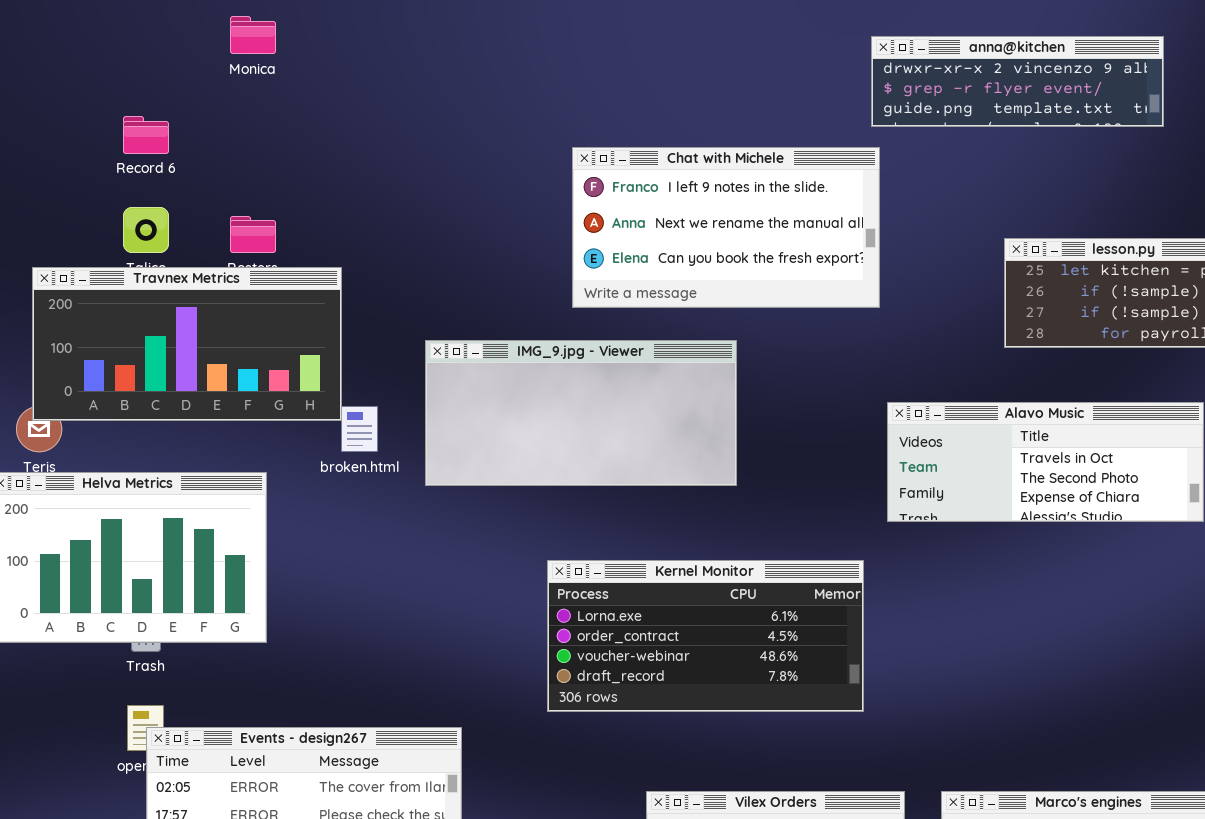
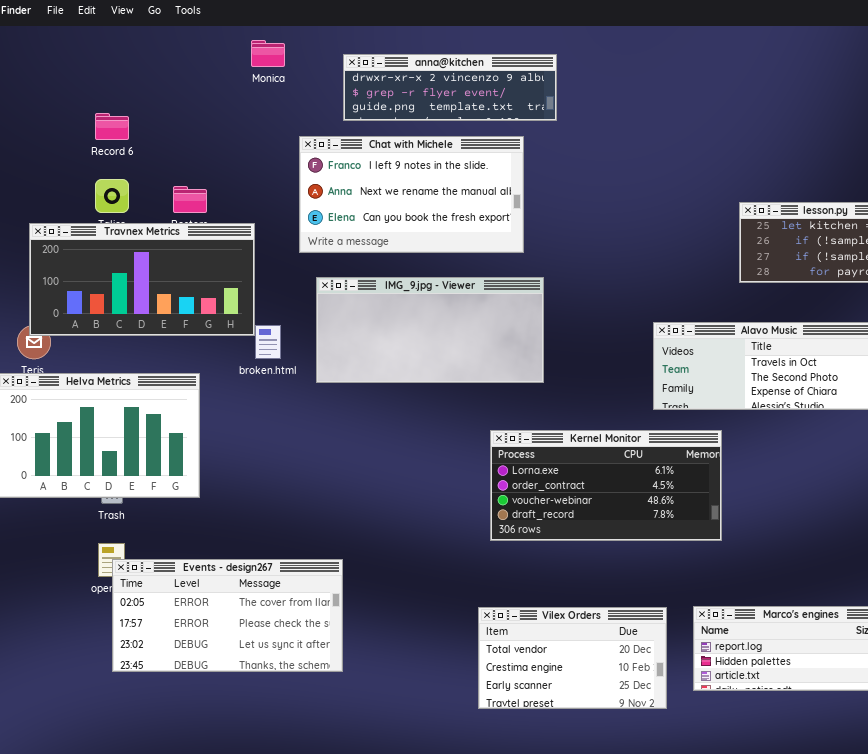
Monica: [230,16,276,54] -> [251,40,285,67], moved
anna@kitchen: [871,36,1164,127] -> [343,54,557,121], moved
Chat with Michele: [572,147,880,308] -> [299,136,524,253], moved
Kernel Monitor: [547,560,864,712] -> [490,430,722,541], moved

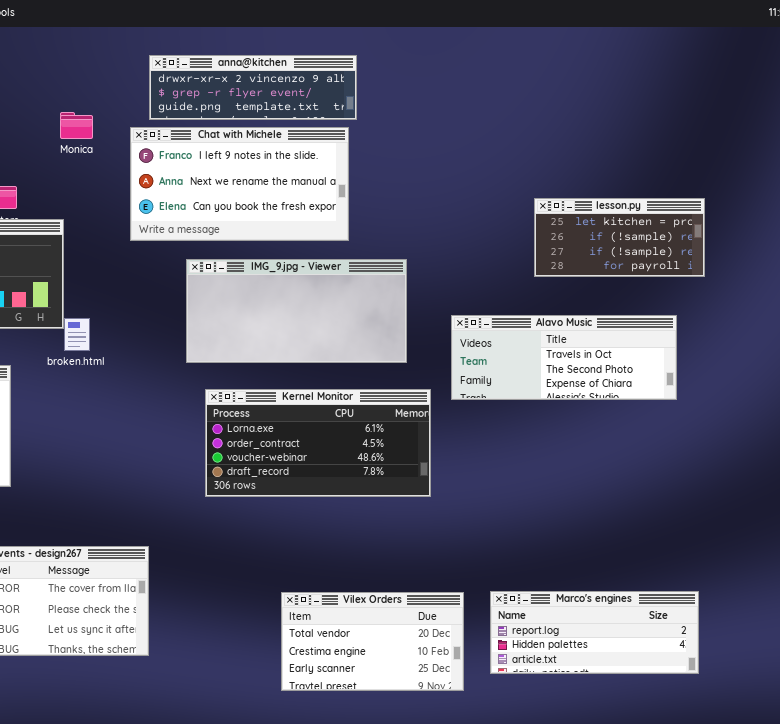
Monica: [251,40,285,67] -> [60,112,93,139], moved
Chat with Michele: [299,136,524,253] -> [130,127,349,241], moved
IMG_9.jpg - Viewer: [316,277,544,383] -> [186,259,407,363], moved
Kernel Monitor: [490,430,722,541] -> [205,389,431,497], moved

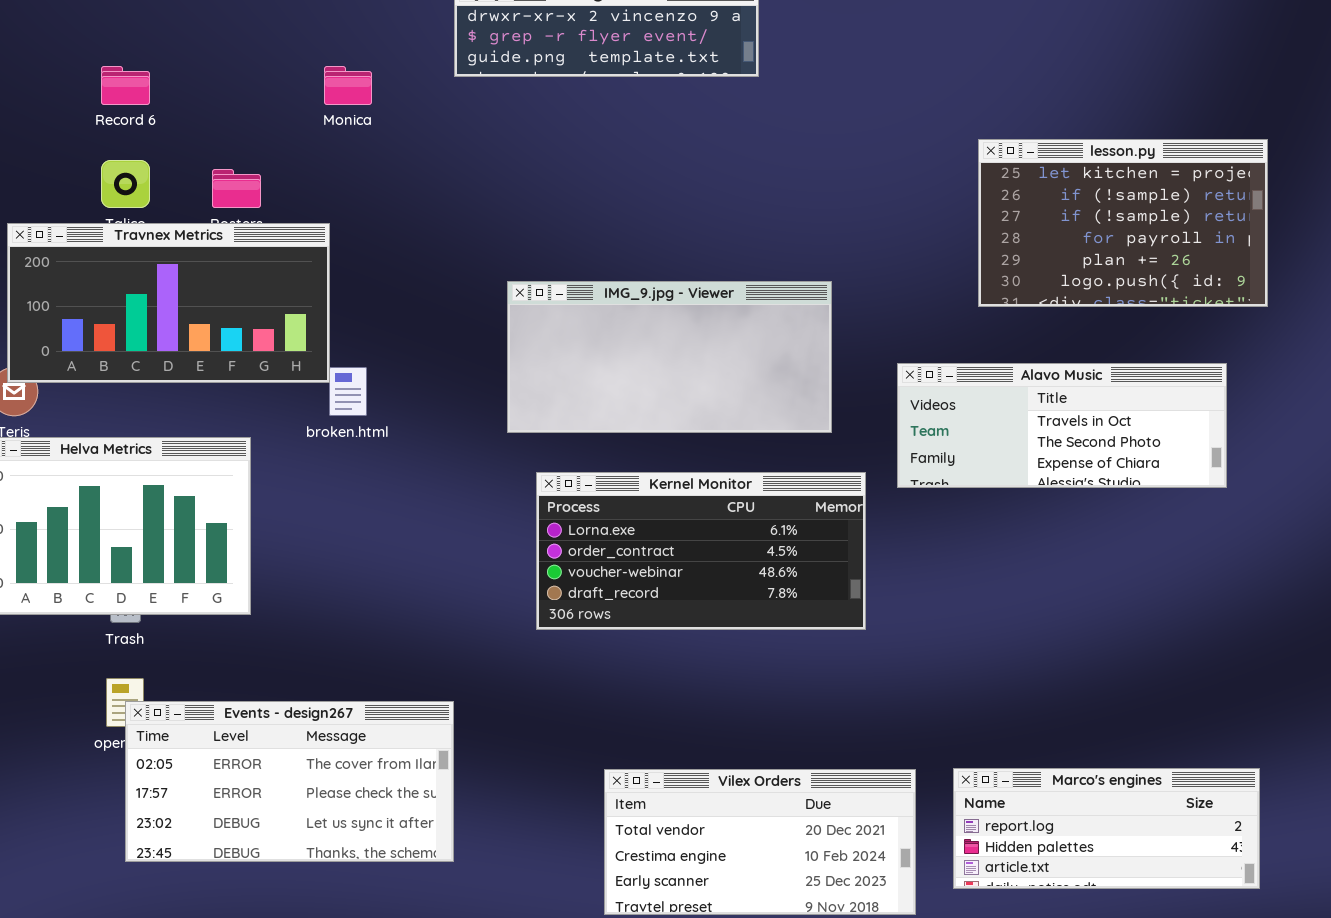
Chat with Michele: [130,127,349,241] -> none, closed
lesson.py: [534,198,705,277] -> [978,139,1268,307], resized
Vilex Orders: [281,592,464,691] -> [604,769,916,915], resized

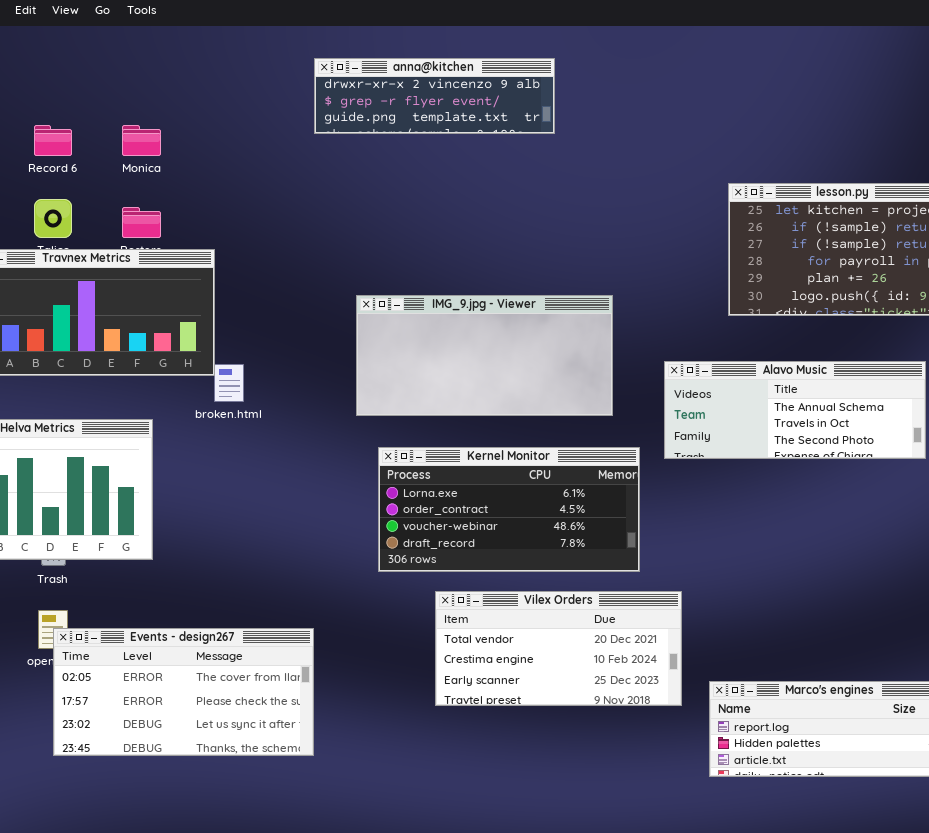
Monica: [324,66,372,105] -> [122,125,161,156], moved
Alavo Music: [897,363,1227,488] -> [664,361,926,459], scrolled up 1 row
Vilex Orders: [604,769,916,915] -> [435,591,682,706], moved

